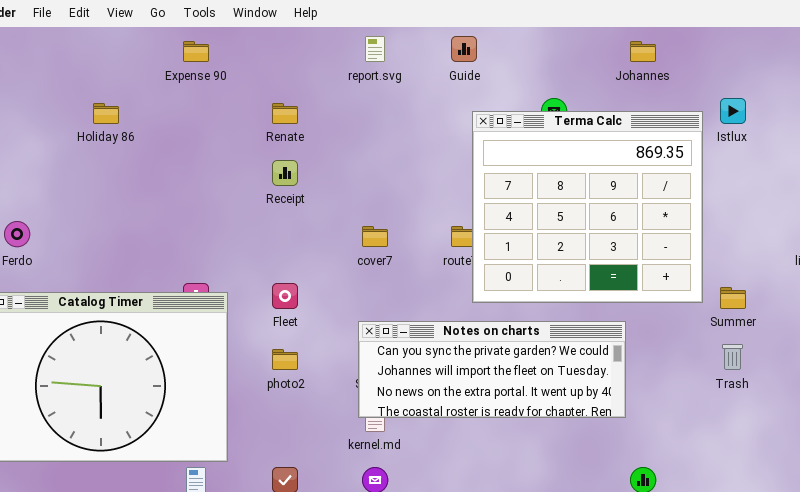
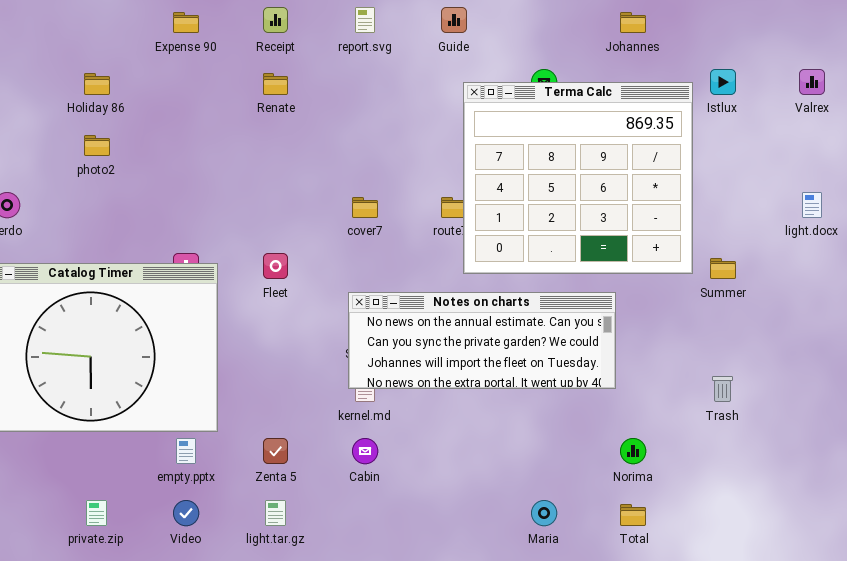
Receipt: [272,160,298,186] -> [263,7,288,33], moved
Notes on charts: [358,321,626,418] -> [348,292,616,389], scrolled up 1 row
Trash: [722,344,743,370] -> [712,376,733,402], moved
photo2: [272,349,298,370] -> [84,135,110,156], moved

